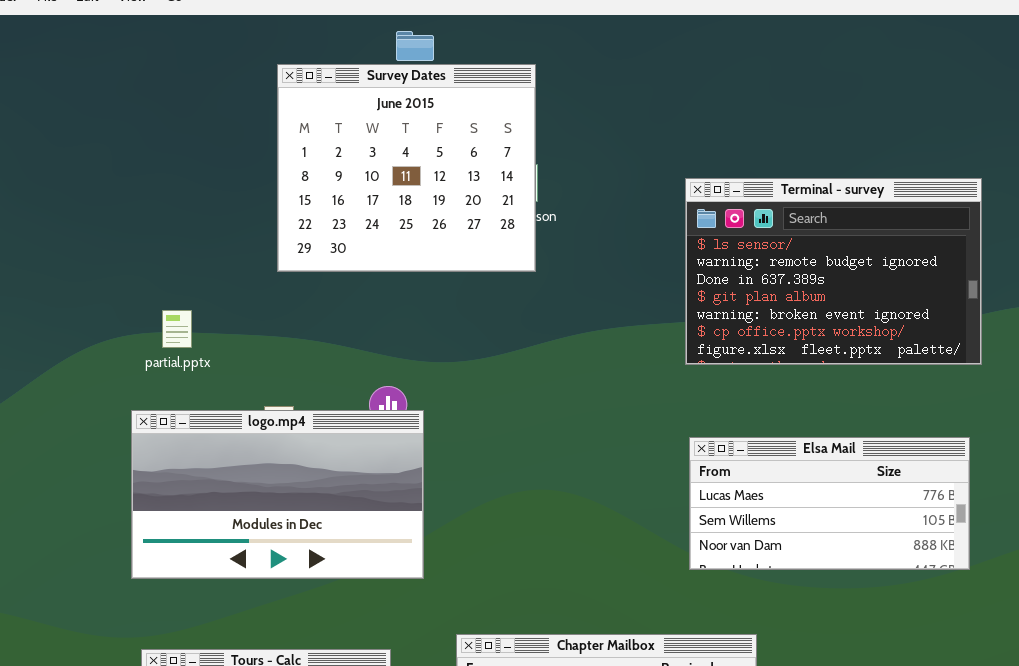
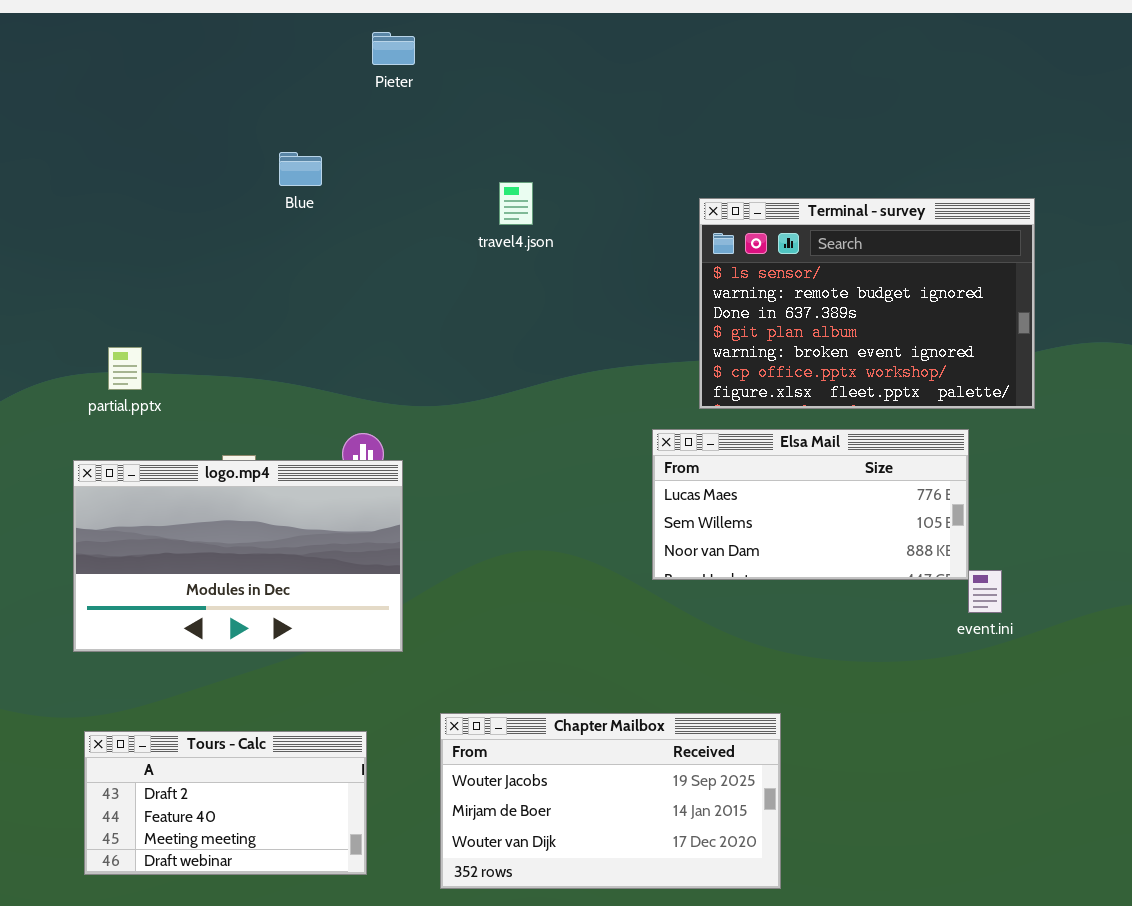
Survey Dates: [277,64,536,272] -> none, closed
Elsa Mail: [689,437,970,570] -> [652,429,969,580], moved

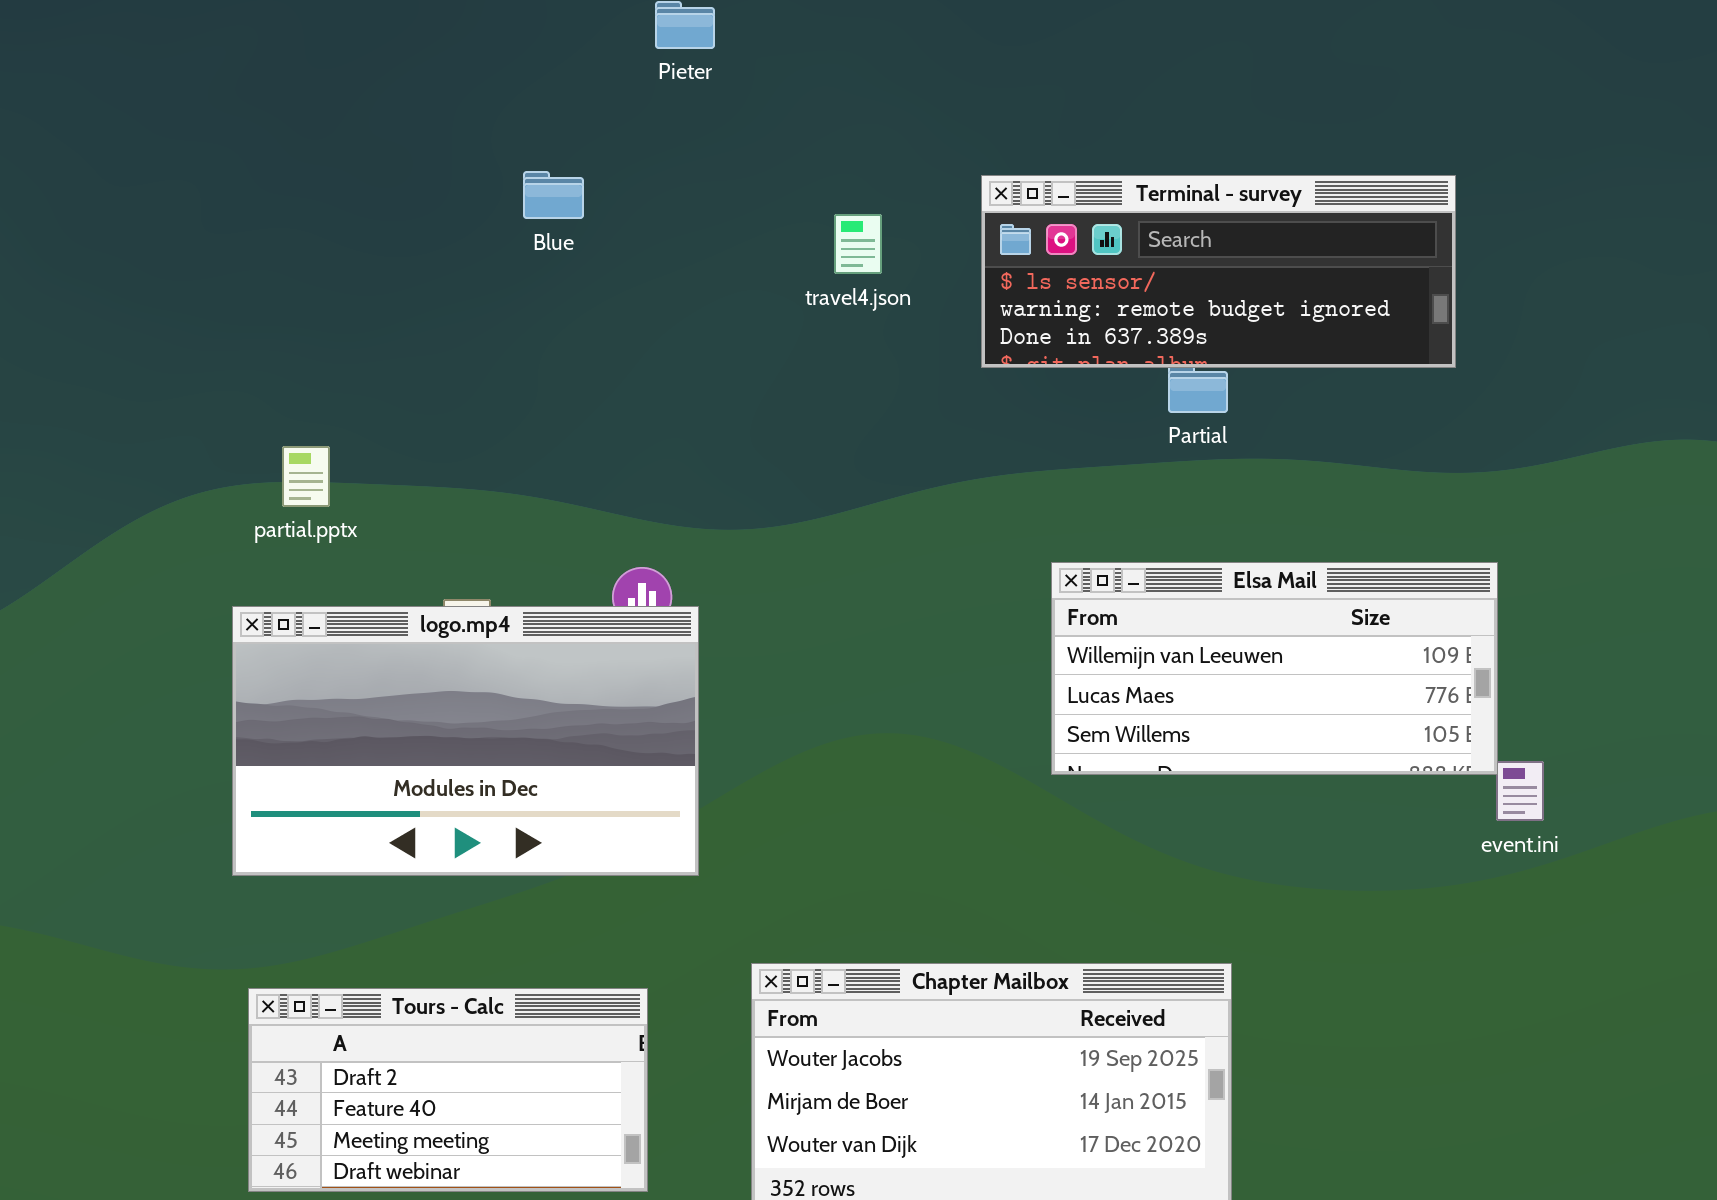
Terminal - survey: [699,198,1035,409] -> [981,175,1456,368], moved, resized
Elsa Mail: [652,429,969,580] -> [1051,562,1498,775], scrolled up 1 row

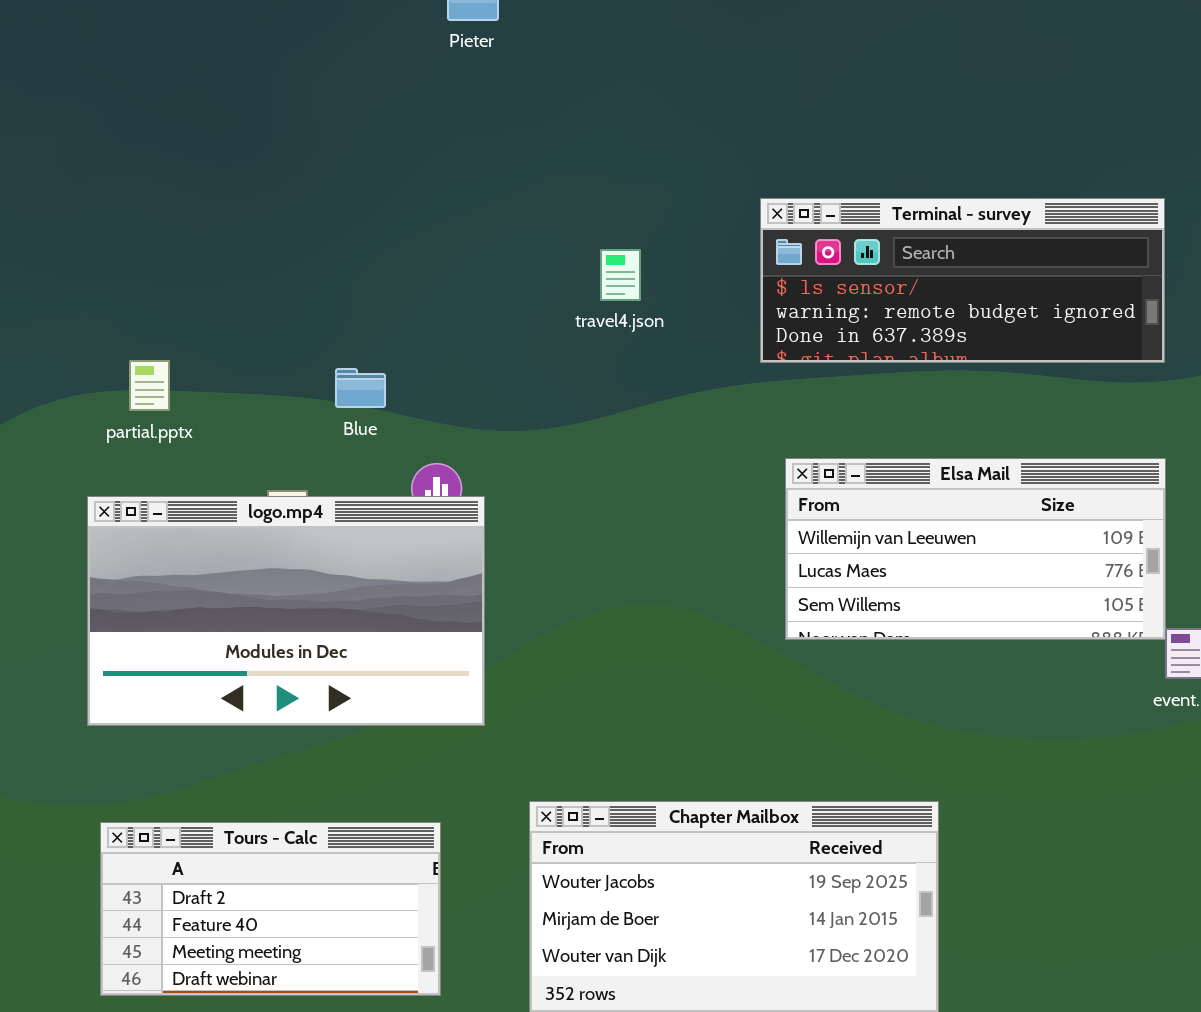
Blue: [523,171,584,219] -> [335,368,386,408], moved
Terminal - survey: [981,175,1456,368] -> [760,198,1165,363], moved
travel4.json: [834,214,882,274] -> [600,249,641,301], moved

